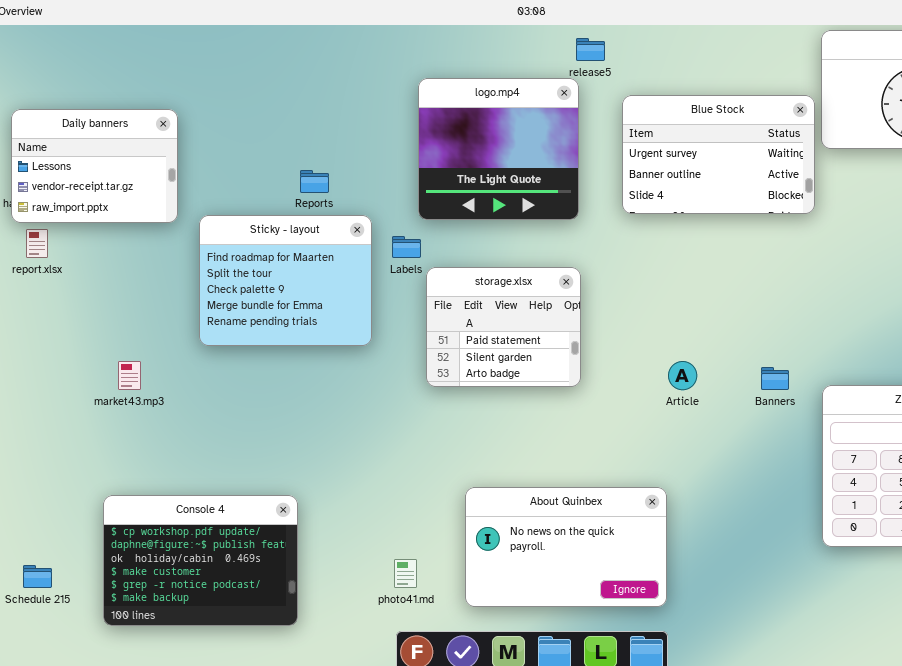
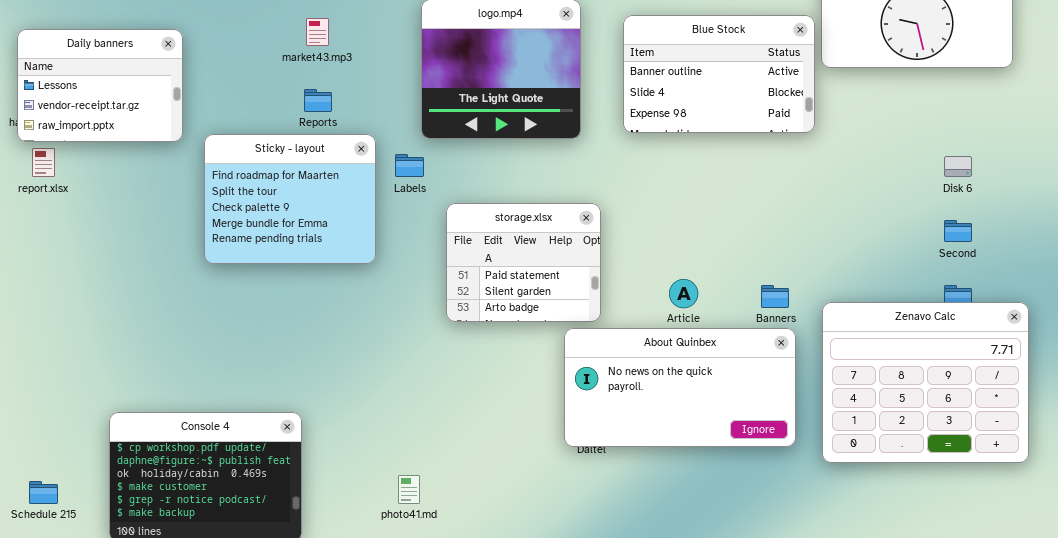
Blue Stock: [622,95,815,214] -> [623,15,815,133], scrolled down 1 row
storage.xlsx: [426,267,581,387] -> [446,203,601,322], moved
market43.mp3: [118,361,141,390] -> [306,18,329,46], moved
About Quinbex: [465,487,667,607] -> [564,328,796,447], moved, resized

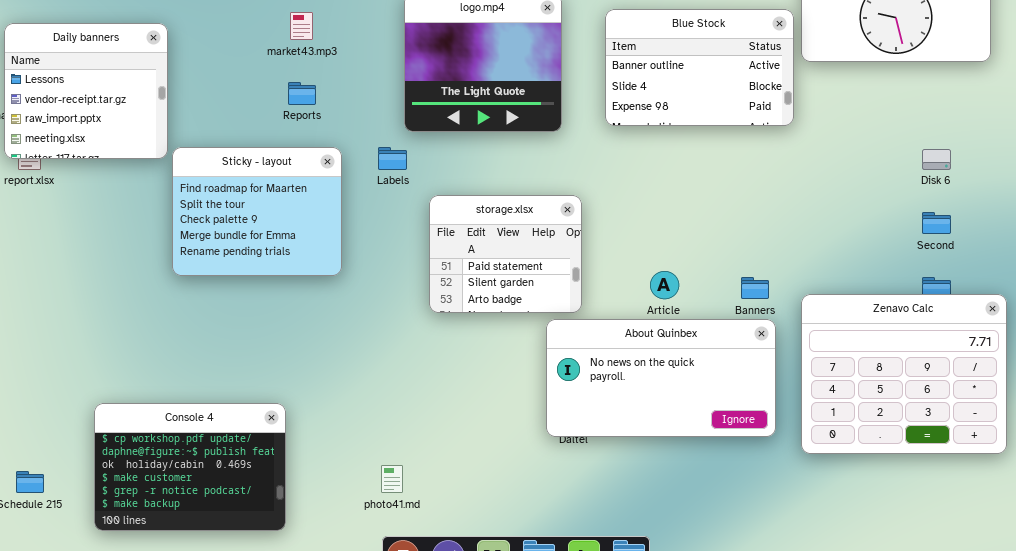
Daily banners: [17,29,183,142] -> [4,23,168,159], resized
Sticky - layout: [204,134,376,264] -> [172,147,342,276], moved

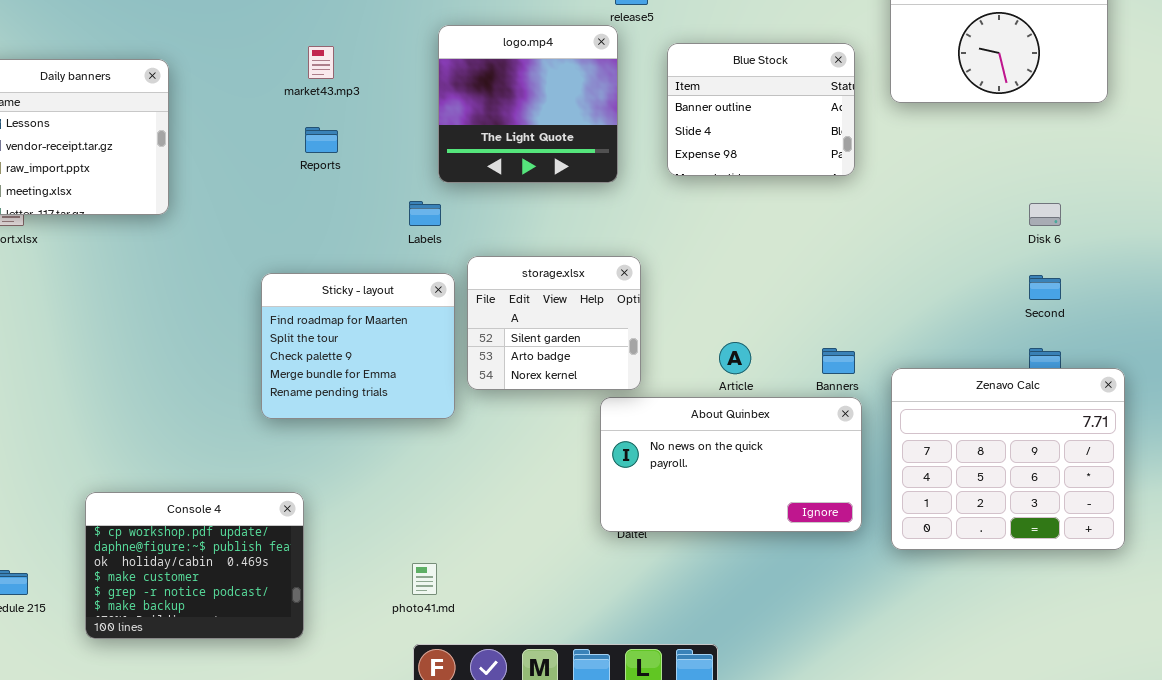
Blue Stock: [605,9,794,126] -> [667,43,855,176], resized
Sticky - layout: [172,147,342,276] -> [261,273,455,419], moved
storage.xlsx: [429,195,582,313] -> [467,256,641,390], scrolled down 1 row

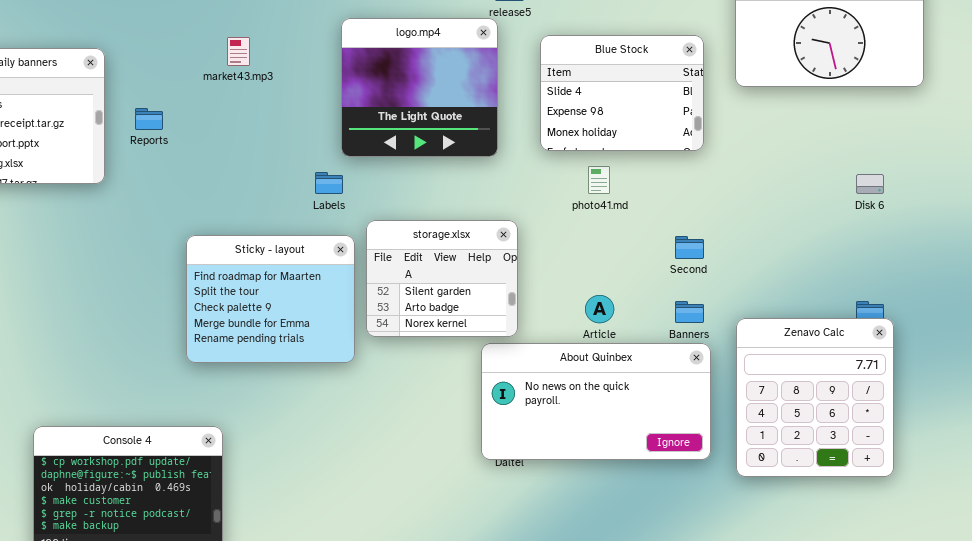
Blue Stock: [667,43,855,176] -> [540,35,704,151], scrolled down 1 row
Reports: [305,127,338,153] -> [135,108,163,130], moved
Second: [1029,275,1061,300] -> [675,236,704,259], moved
Zenavo Calc: [891,368,1125,550] -> [736,318,894,477], resized
photo41.md: [412,563,437,595] -> [588,166,610,194], moved

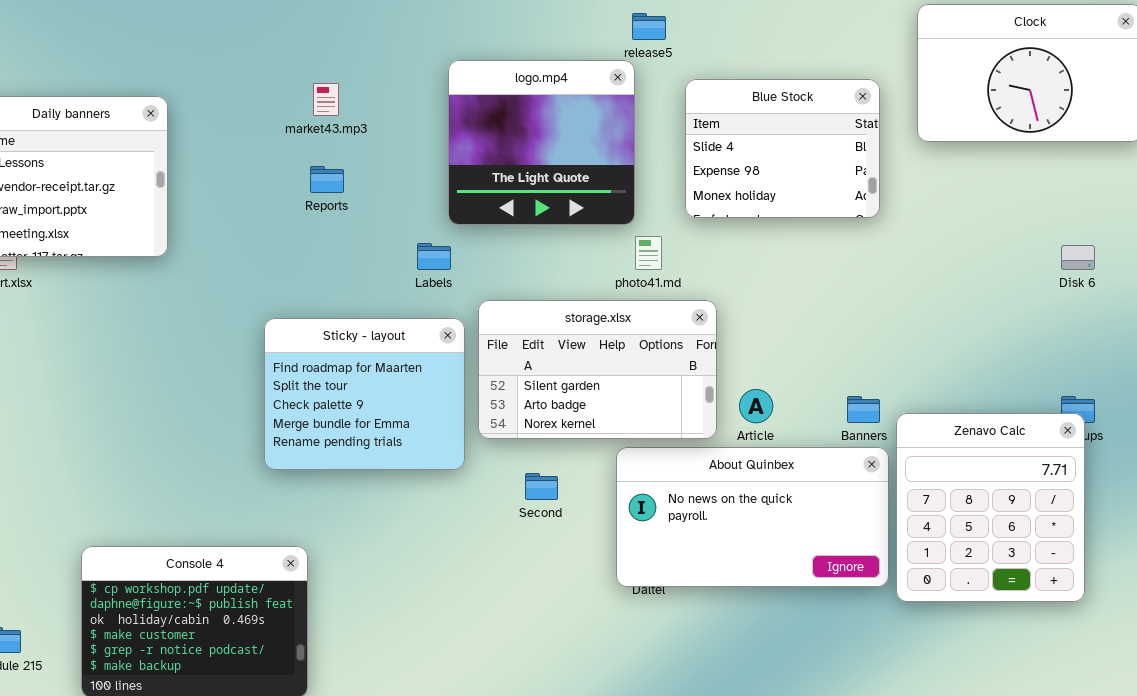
Reports: [135,108,163,130] -> [310,166,344,193], moved
photo41.md: [588,166,610,194] -> [635,236,662,270], moved
storage.xlsx: [366,220,518,337] -> [478,300,717,439], resized
Second: [675,236,704,259] -> [525,473,558,500], moved
Zenavo Calc: [736,318,894,477] -> [896,413,1085,602], moved

